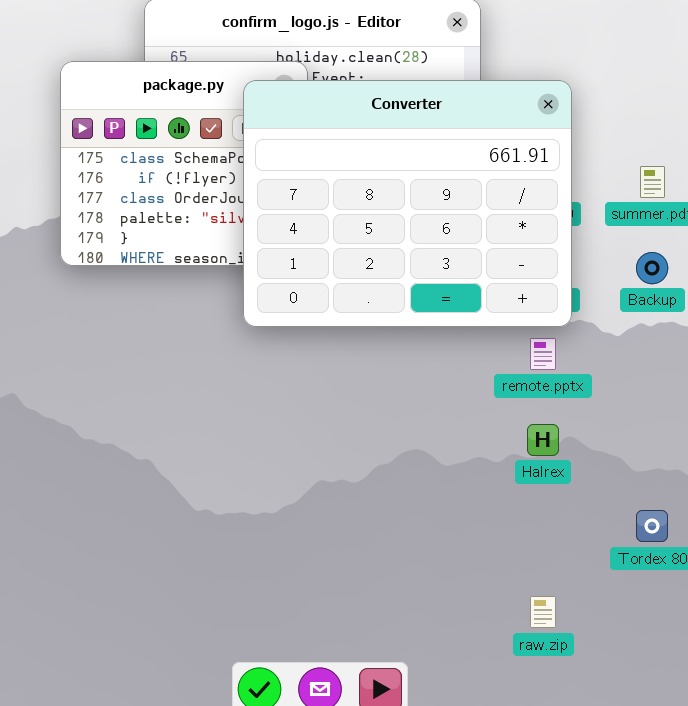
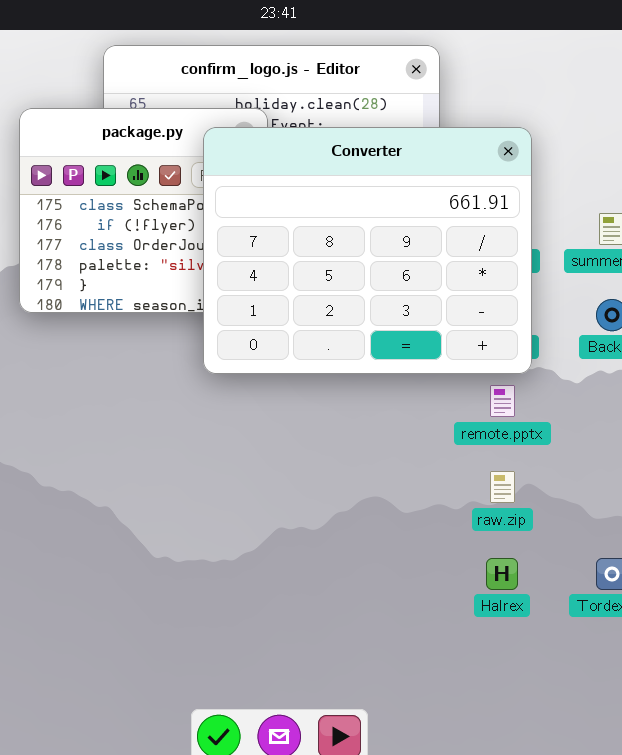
Halrex: [527,424,559,456] -> [486,558,518,590], moved
raw.zip: [530,596,556,628] -> [490,471,515,503], moved

